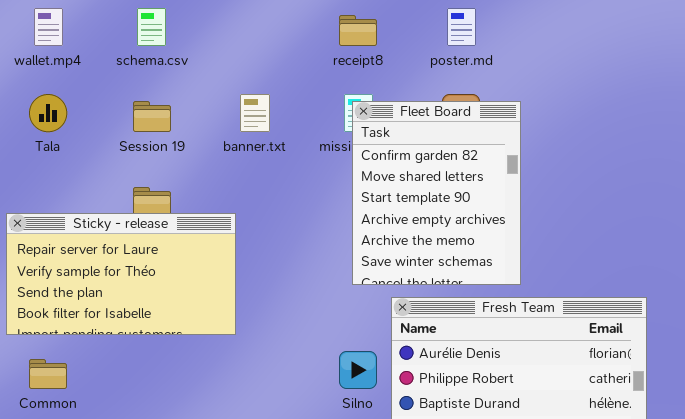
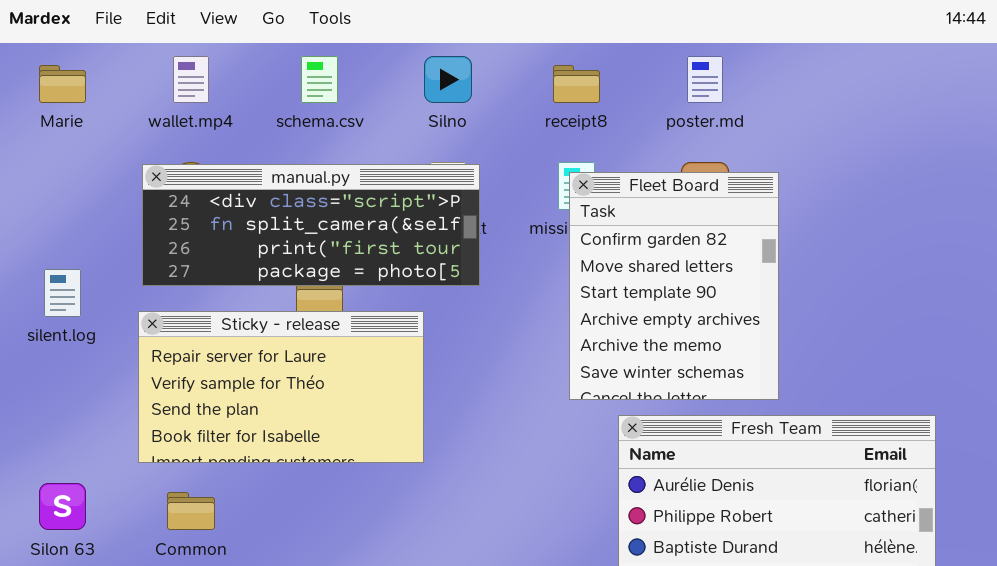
manual.py: none -> [142,164,480,286], opened
Silno: [339,351,377,389] -> [424,56,472,103], moved

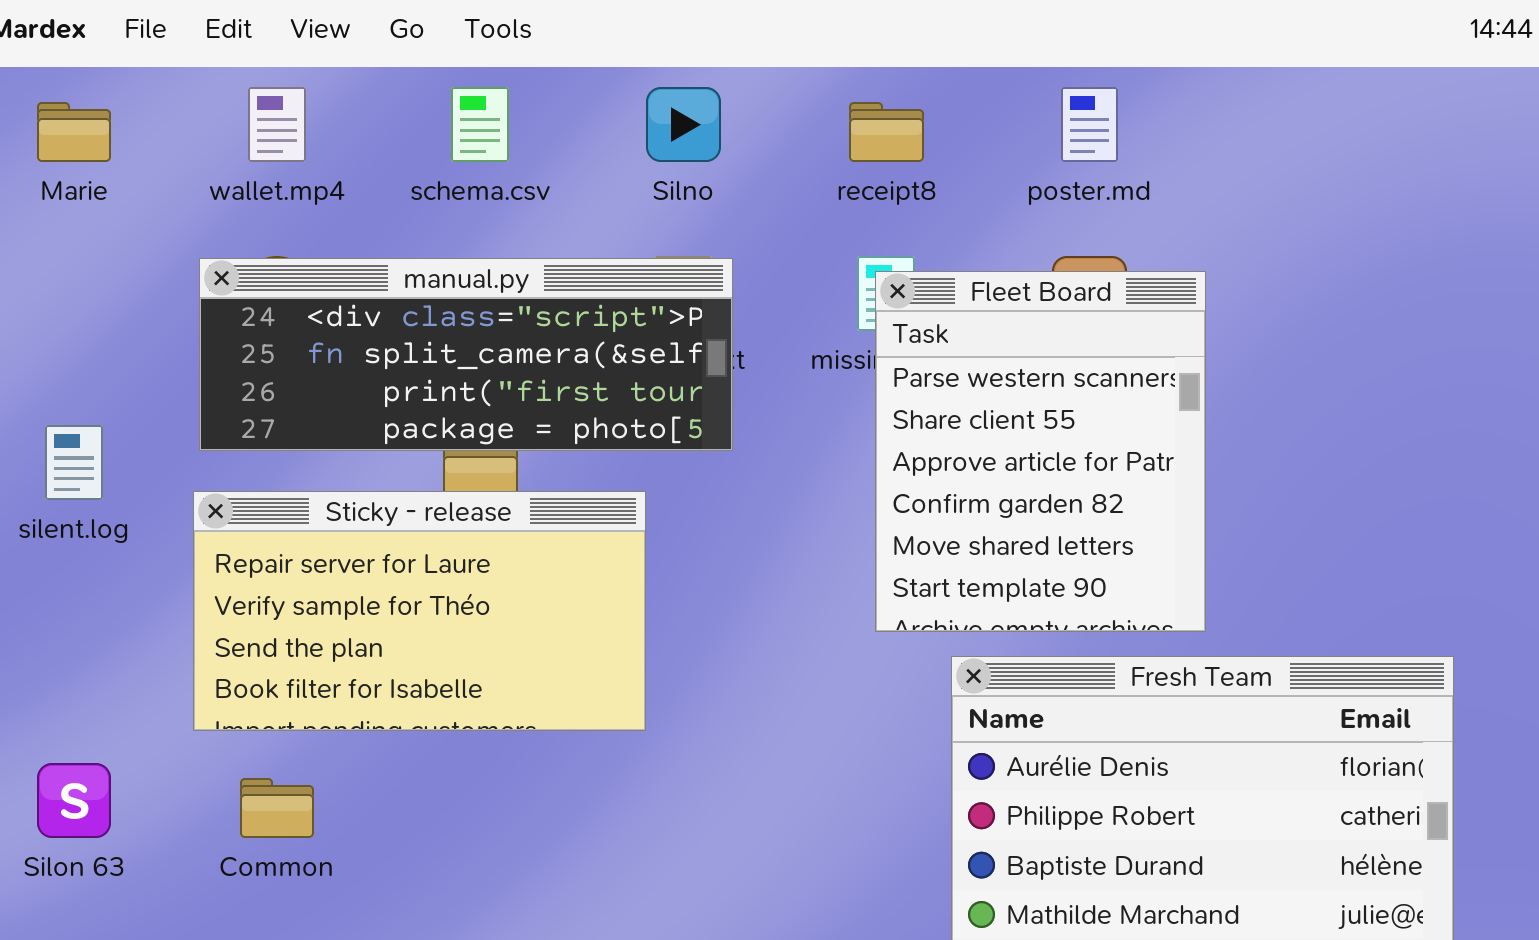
Fleet Board: [569,172,779,400] -> [875,271,1206,632], scrolled up 3 rows

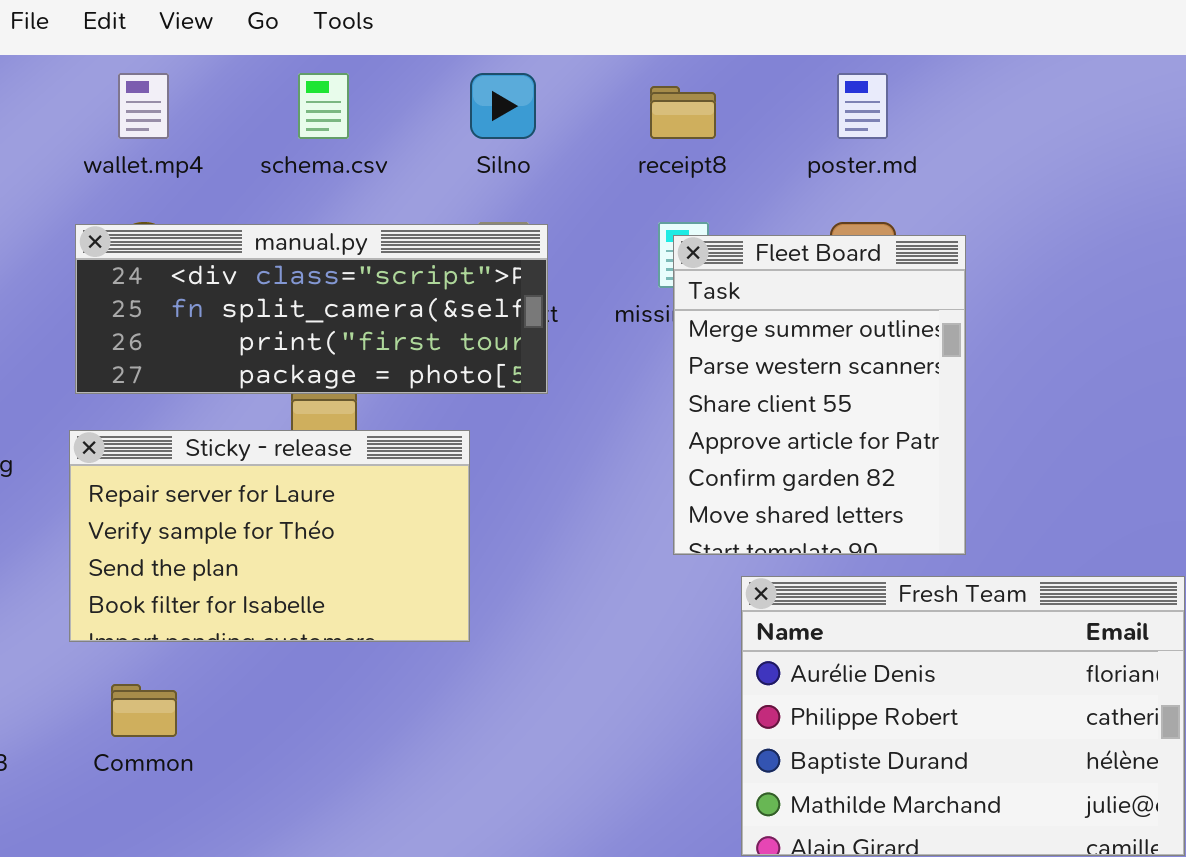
Fleet Board: [875,271,1206,632] -> [673,235,966,555], scrolled up 1 row

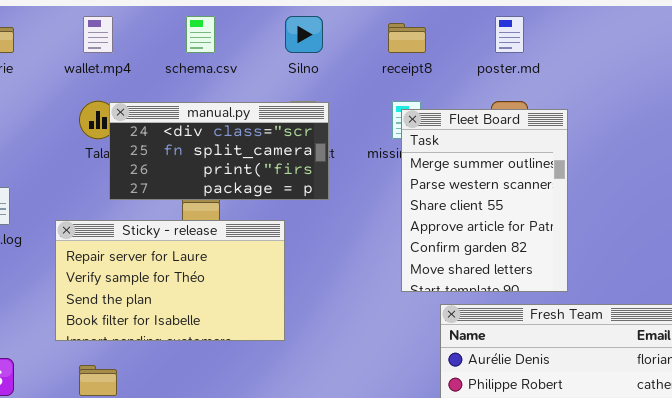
manual.py: [75,224,548,394] -> [109,102,329,200], resized

